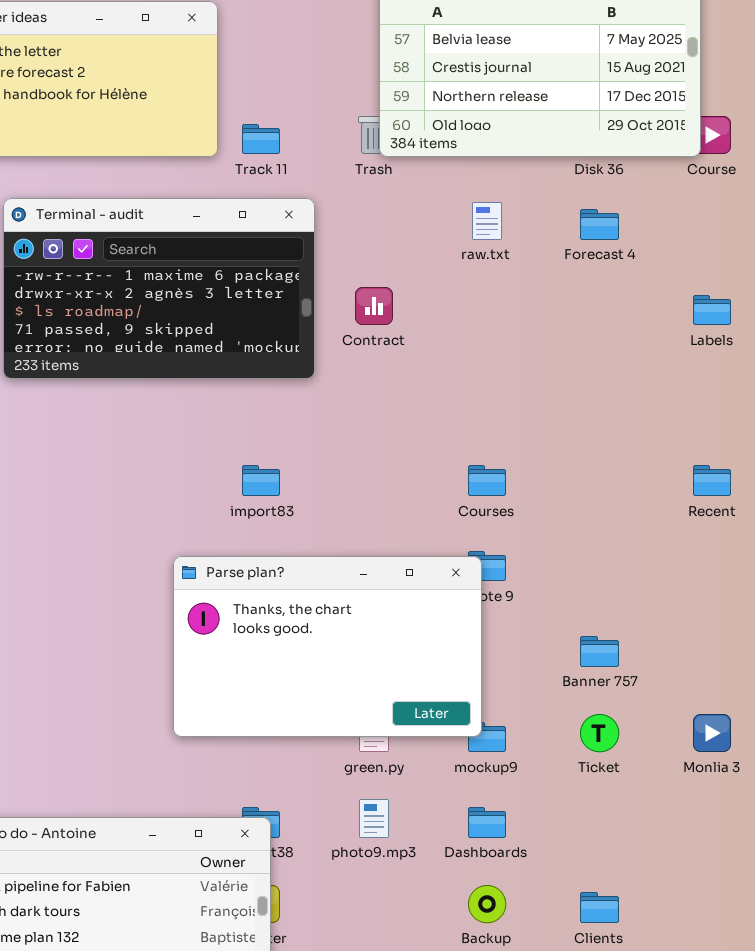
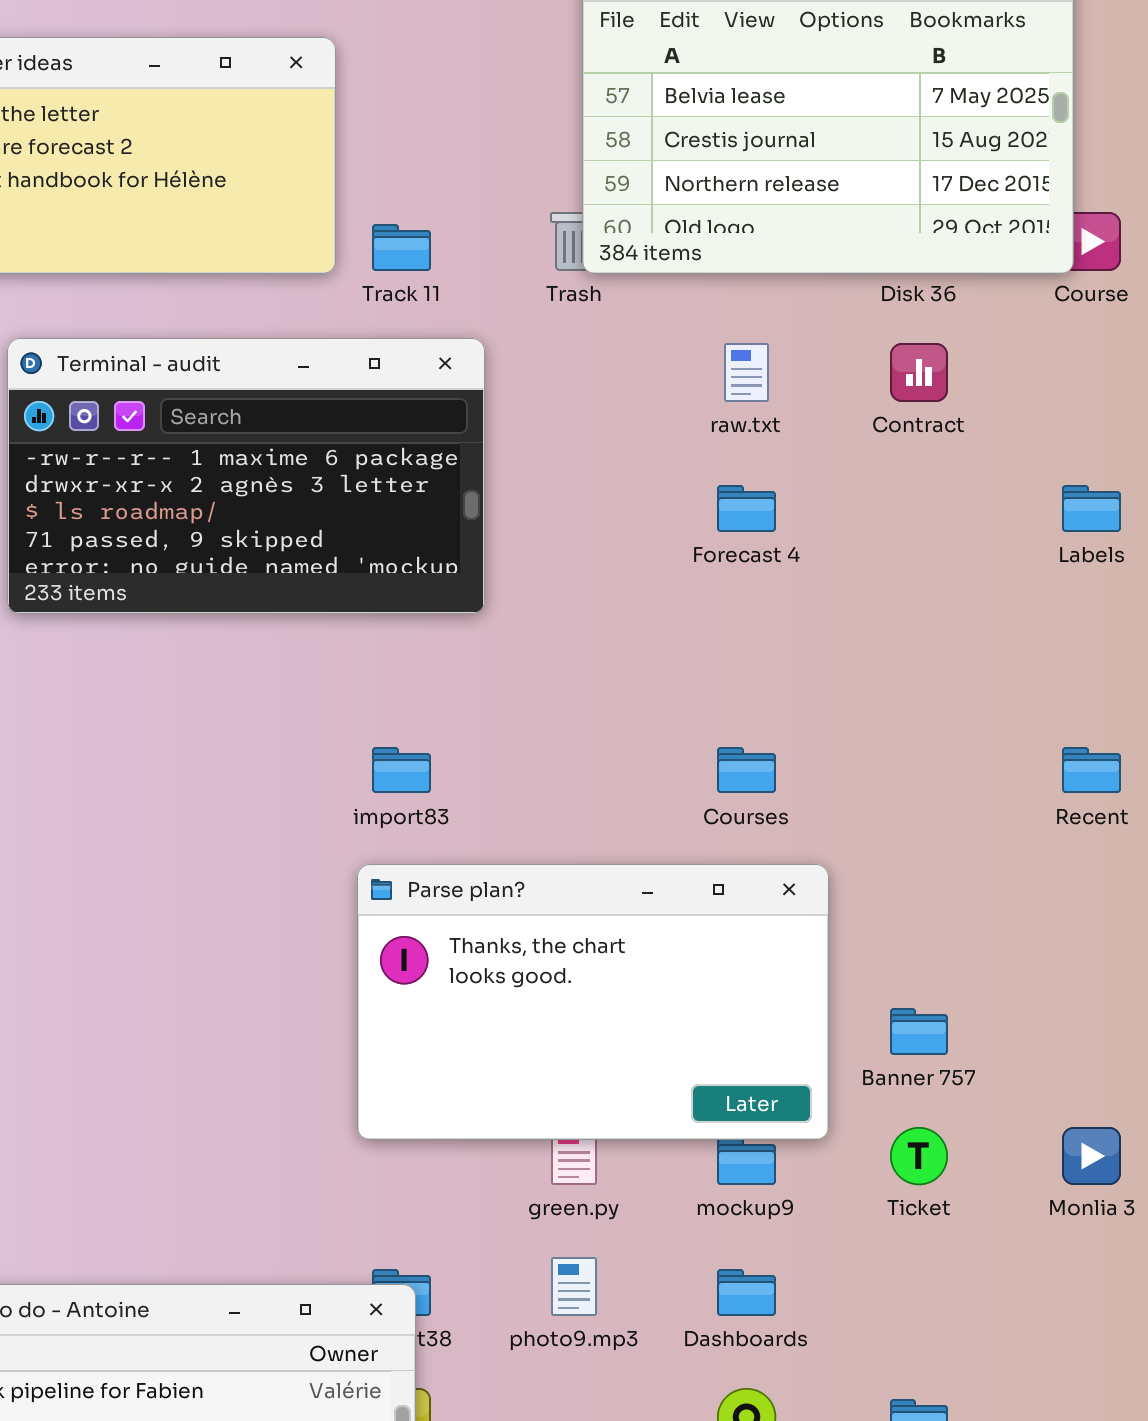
Forecast 4: [580,209,619,240] -> [717,485,776,532], moved
Contract: [355,287,393,325] -> [890,343,948,402], moved
Parse plan?: [173,556,482,737] -> [357,864,829,1140], moved

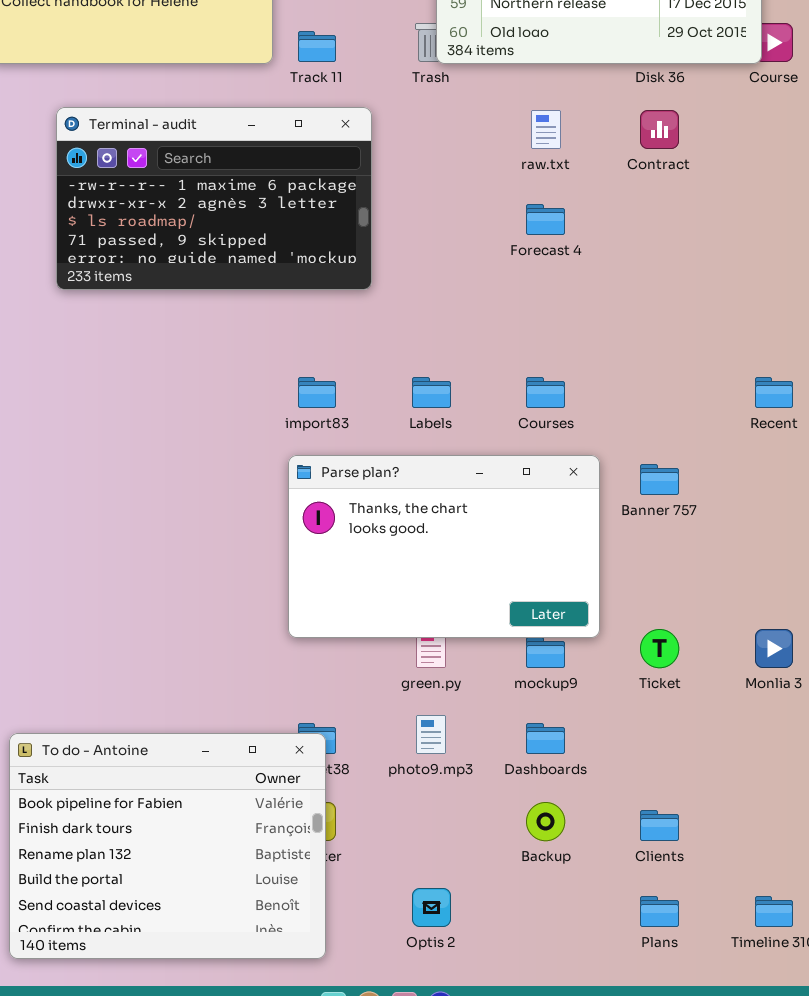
Labels: [1062,485,1121,532] -> [412,377,451,408], moved
Banner 757: [890,1008,948,1055] -> [640,464,679,495], moved

